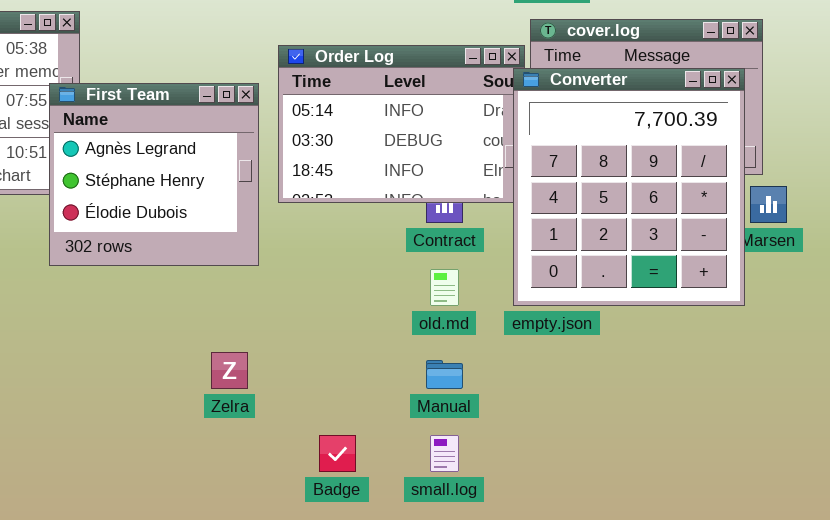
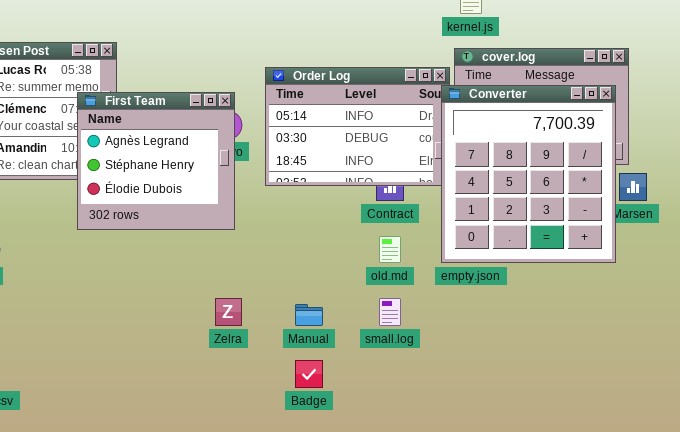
First Team: [49,83,259,266] -> [77,92,235,230], moved
Manual: [426,360,463,389] -> [295,304,323,326], moved
small.log: [430,435,459,472] -> [379,298,401,326], moved

